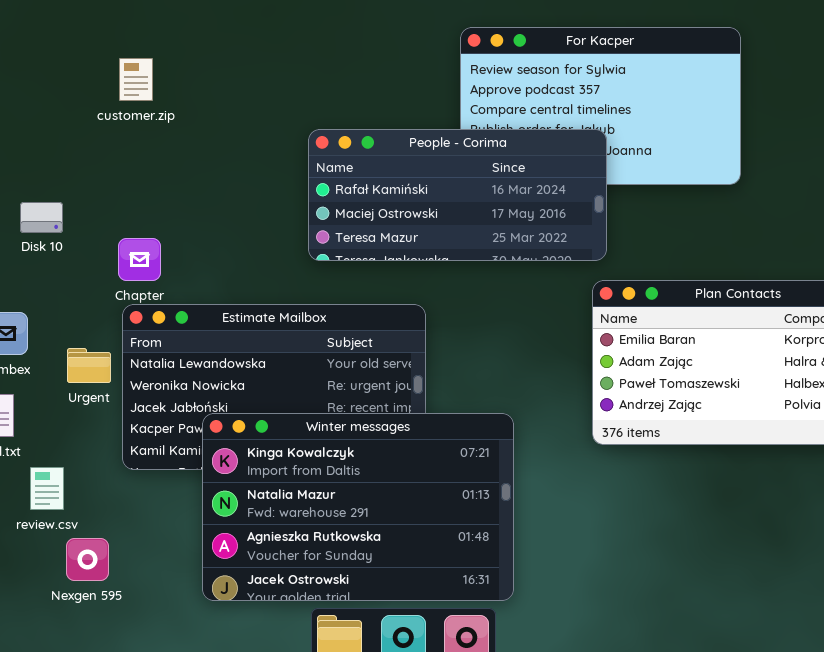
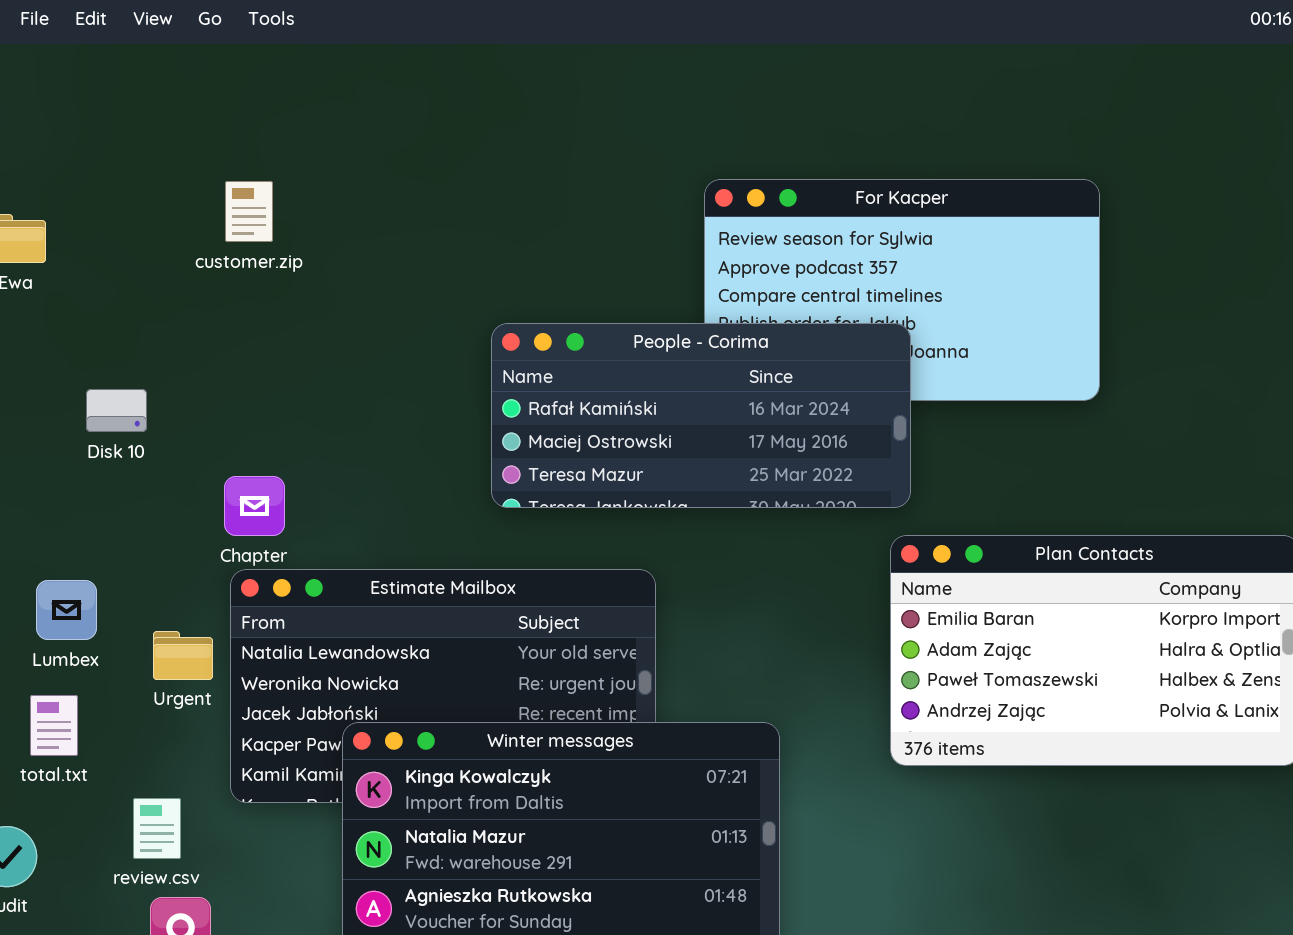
customer.zip: [119,58,153,101] -> [225,181,273,242], moved
Disk 10: [20,202,63,233] -> [86,389,147,432], moved
review.csv: [30,467,64,510] -> [133,798,181,859], moved

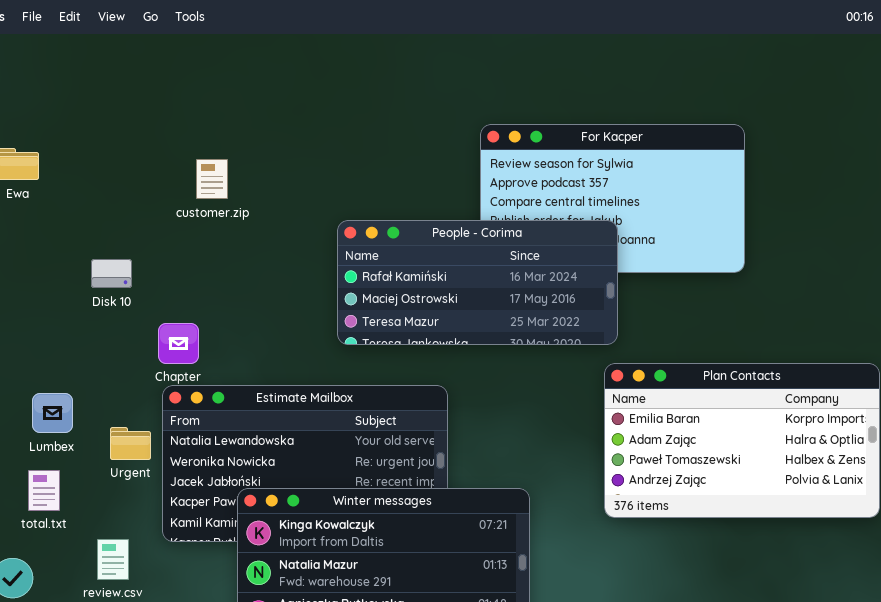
customer.zip: [225,181,273,242] -> [196,159,228,199], moved
Disk 10: [86,389,147,432] -> [91,259,132,288], moved

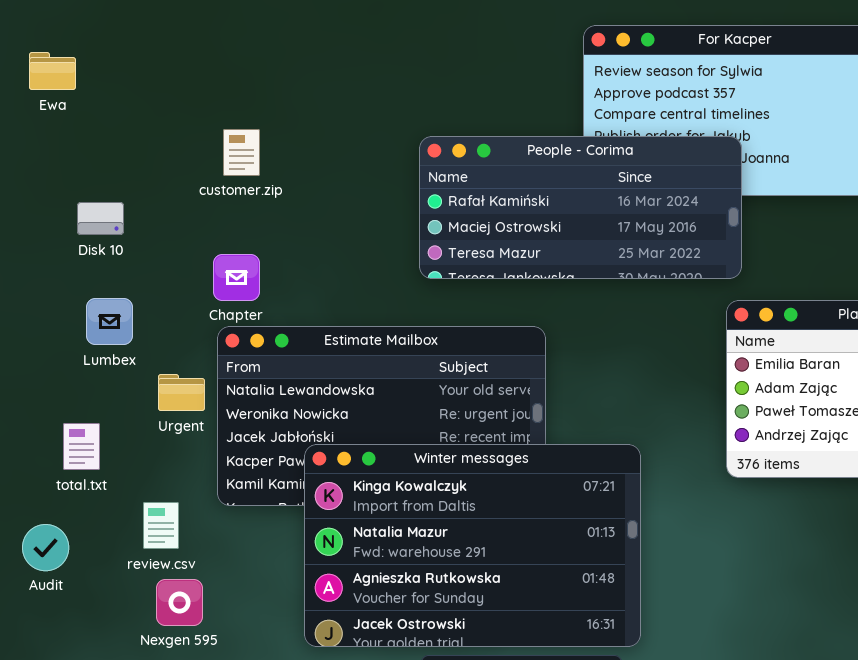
customer.zip: [196,159,228,199] -> [223,129,260,176], moved
Disk 10: [91,259,132,288] -> [77,202,124,235], moved
Lumbex: [32,393,73,433] -> [86,298,133,345], moved

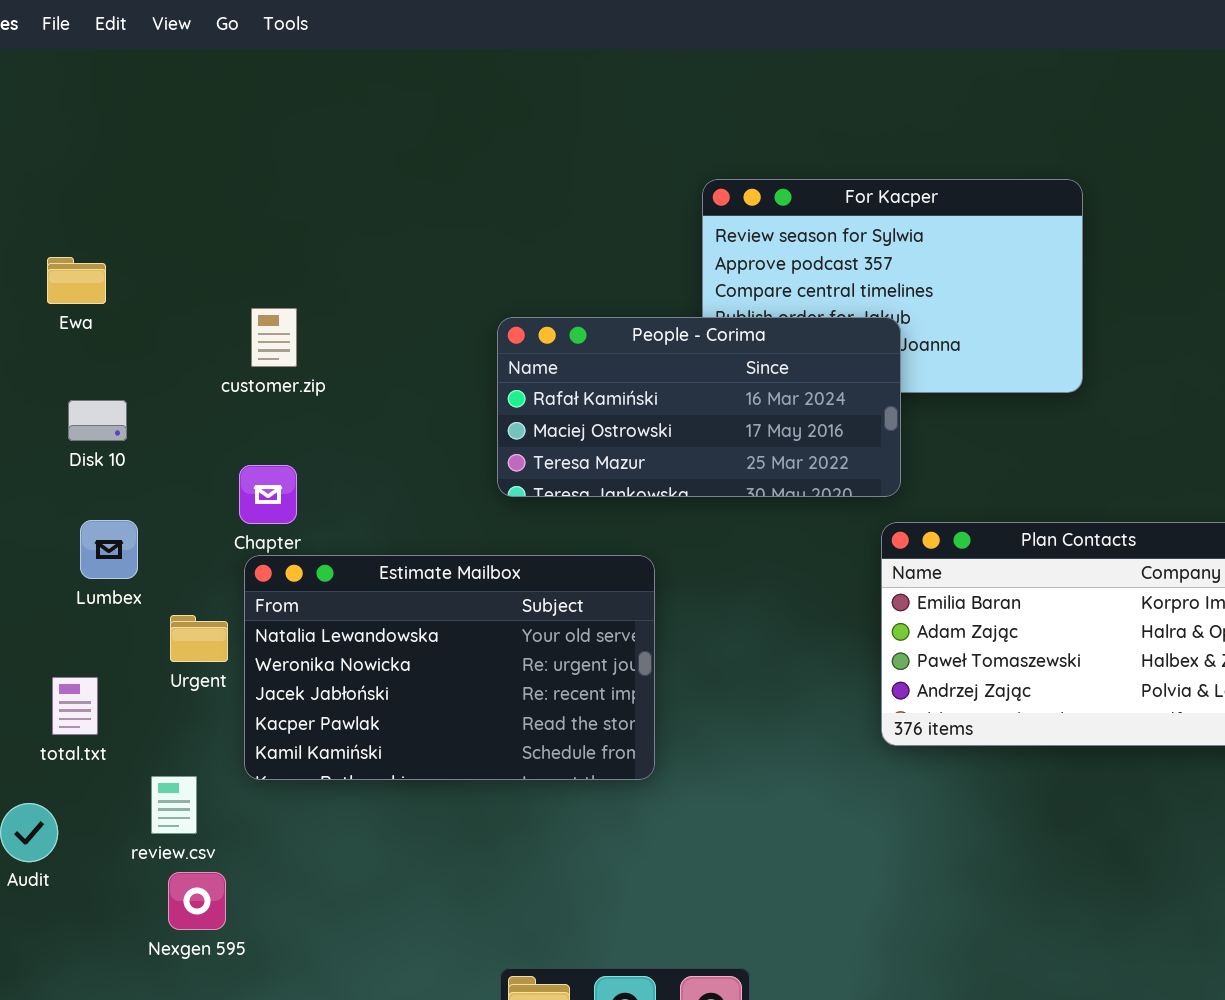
Ewa: [29,52,76,90] -> [47,257,106,304], moved
Winter messages: [304,444,641,647] -> none, closed

